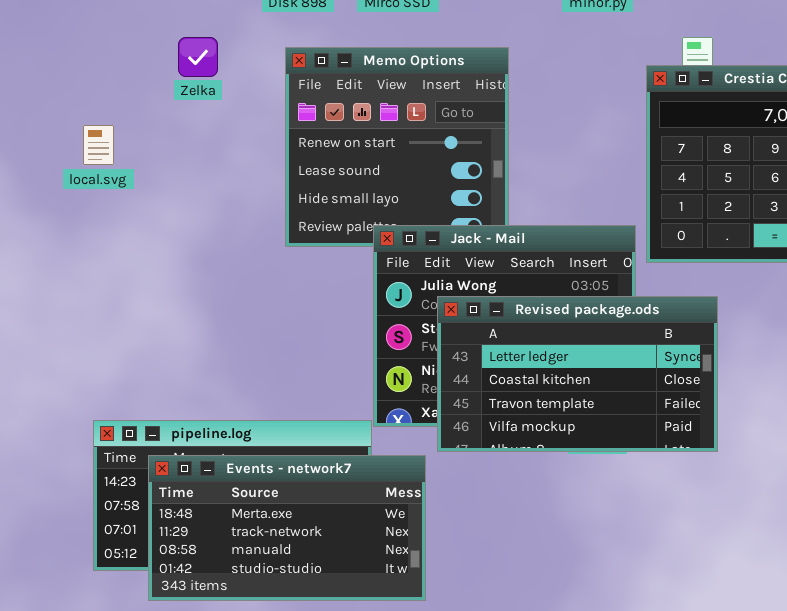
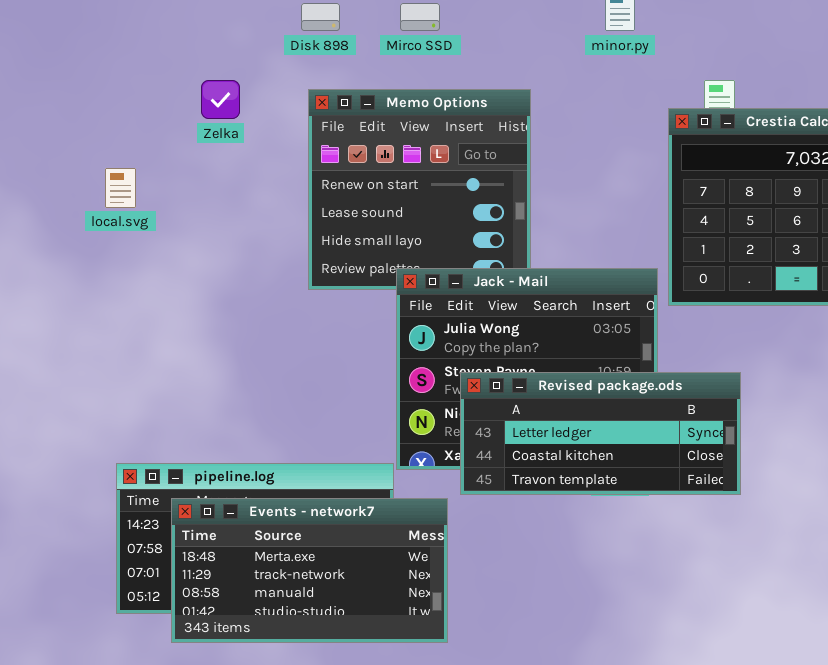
Revised package.ods: [437,296,718,452] -> [460,372,741,495], resized

